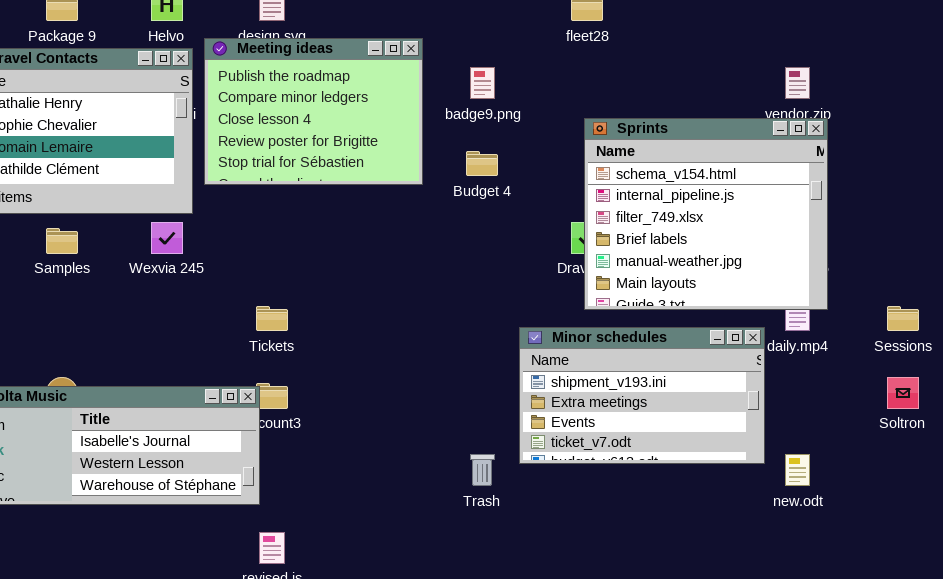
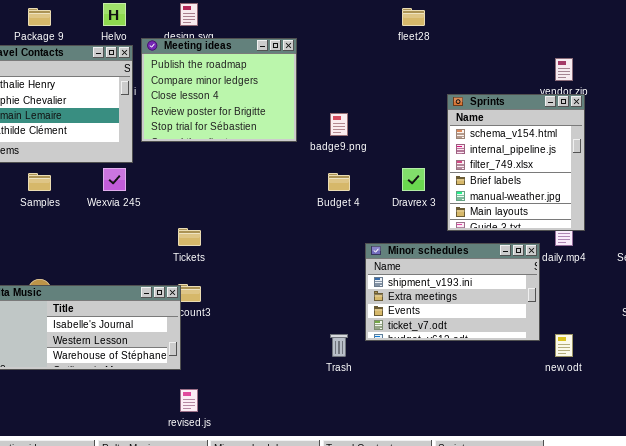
badge9.png: [470,67,495,99] -> [330,113,348,136], moved
Sprints: [584,118,828,310] -> [447,94,585,231], resized
Budget 4: [466,151,498,176] -> [328,173,350,191], moved

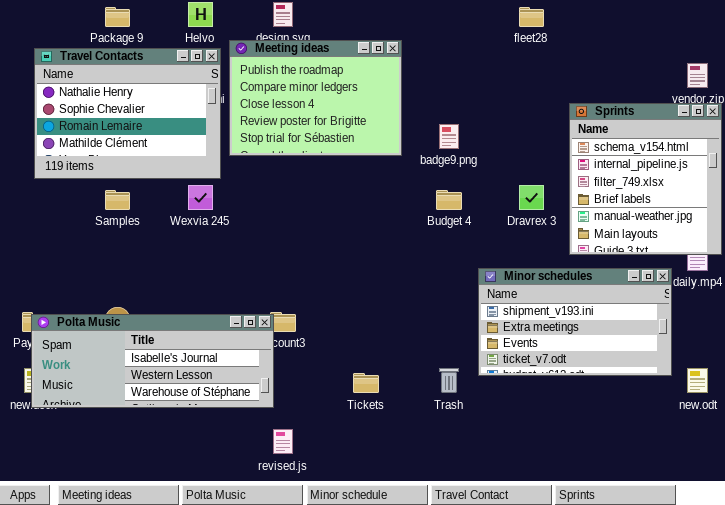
Tickets: [178,228,201,246] -> [353,373,379,393], moved

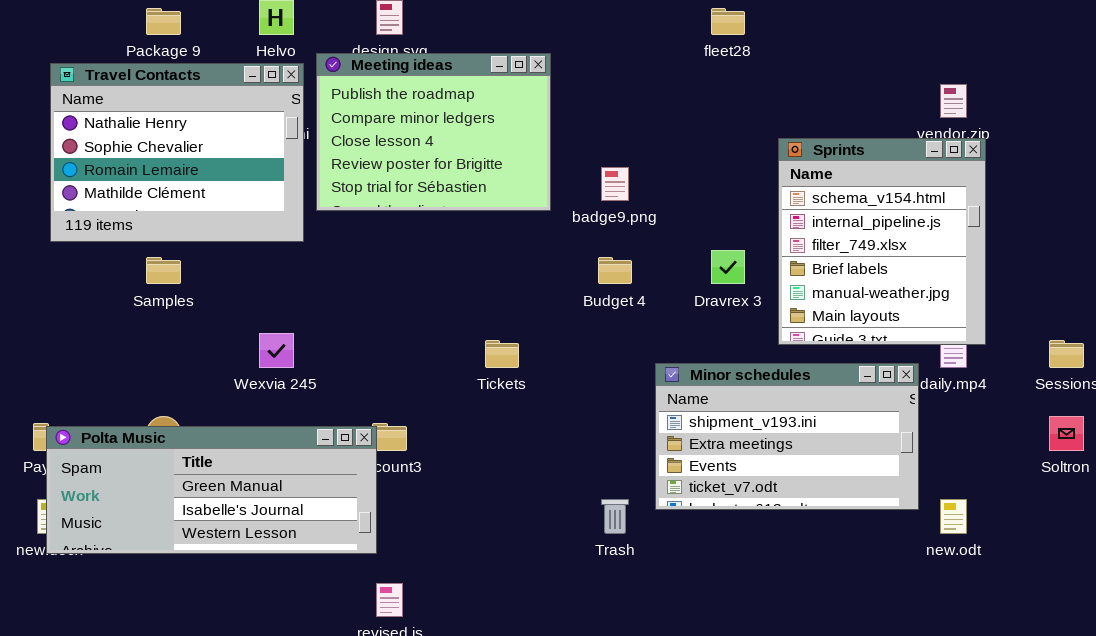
Wexvia 245: [188,185,213,210] -> [259,333,294,368], moved
Polta Music: [31,314,274,408] -> [46,426,377,554], scrolled up 1 row
Tickets: [353,373,379,393] -> [485,340,519,368], moved

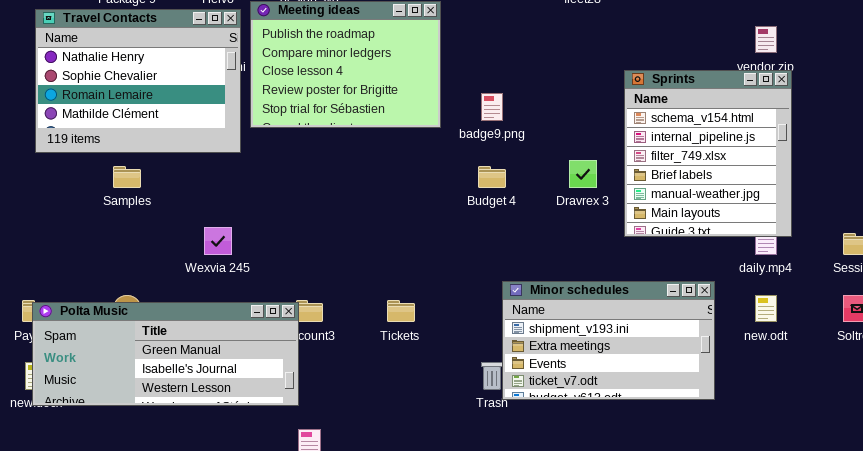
Tickets: [485,340,519,368] -> [387,300,415,322], moved
Minor schedules: [655,363,919,510] -> [502,281,715,400], moved
new.odt: [940,499,967,534] -> [755,295,777,322], moved

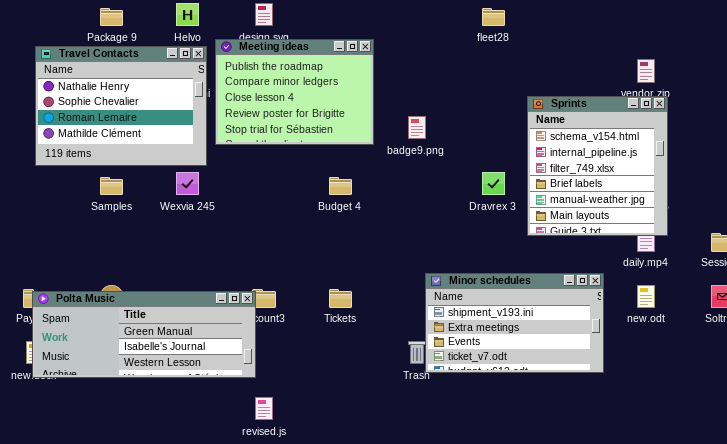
Budget 4: [478,166,506,188] -> [329,177,352,195], moved
Wexvia 245: [204,227,232,255] -> [176,172,199,195], moved

